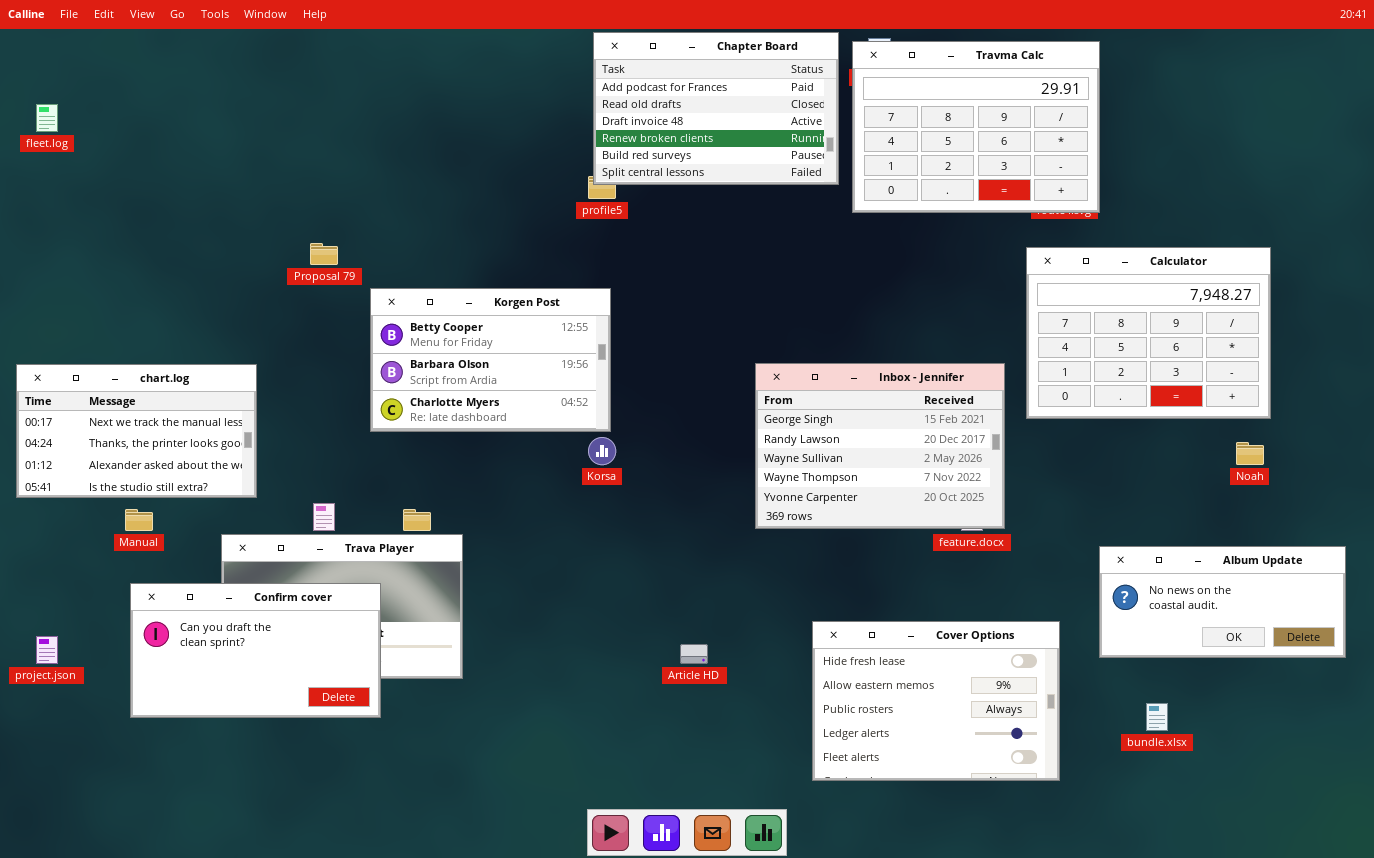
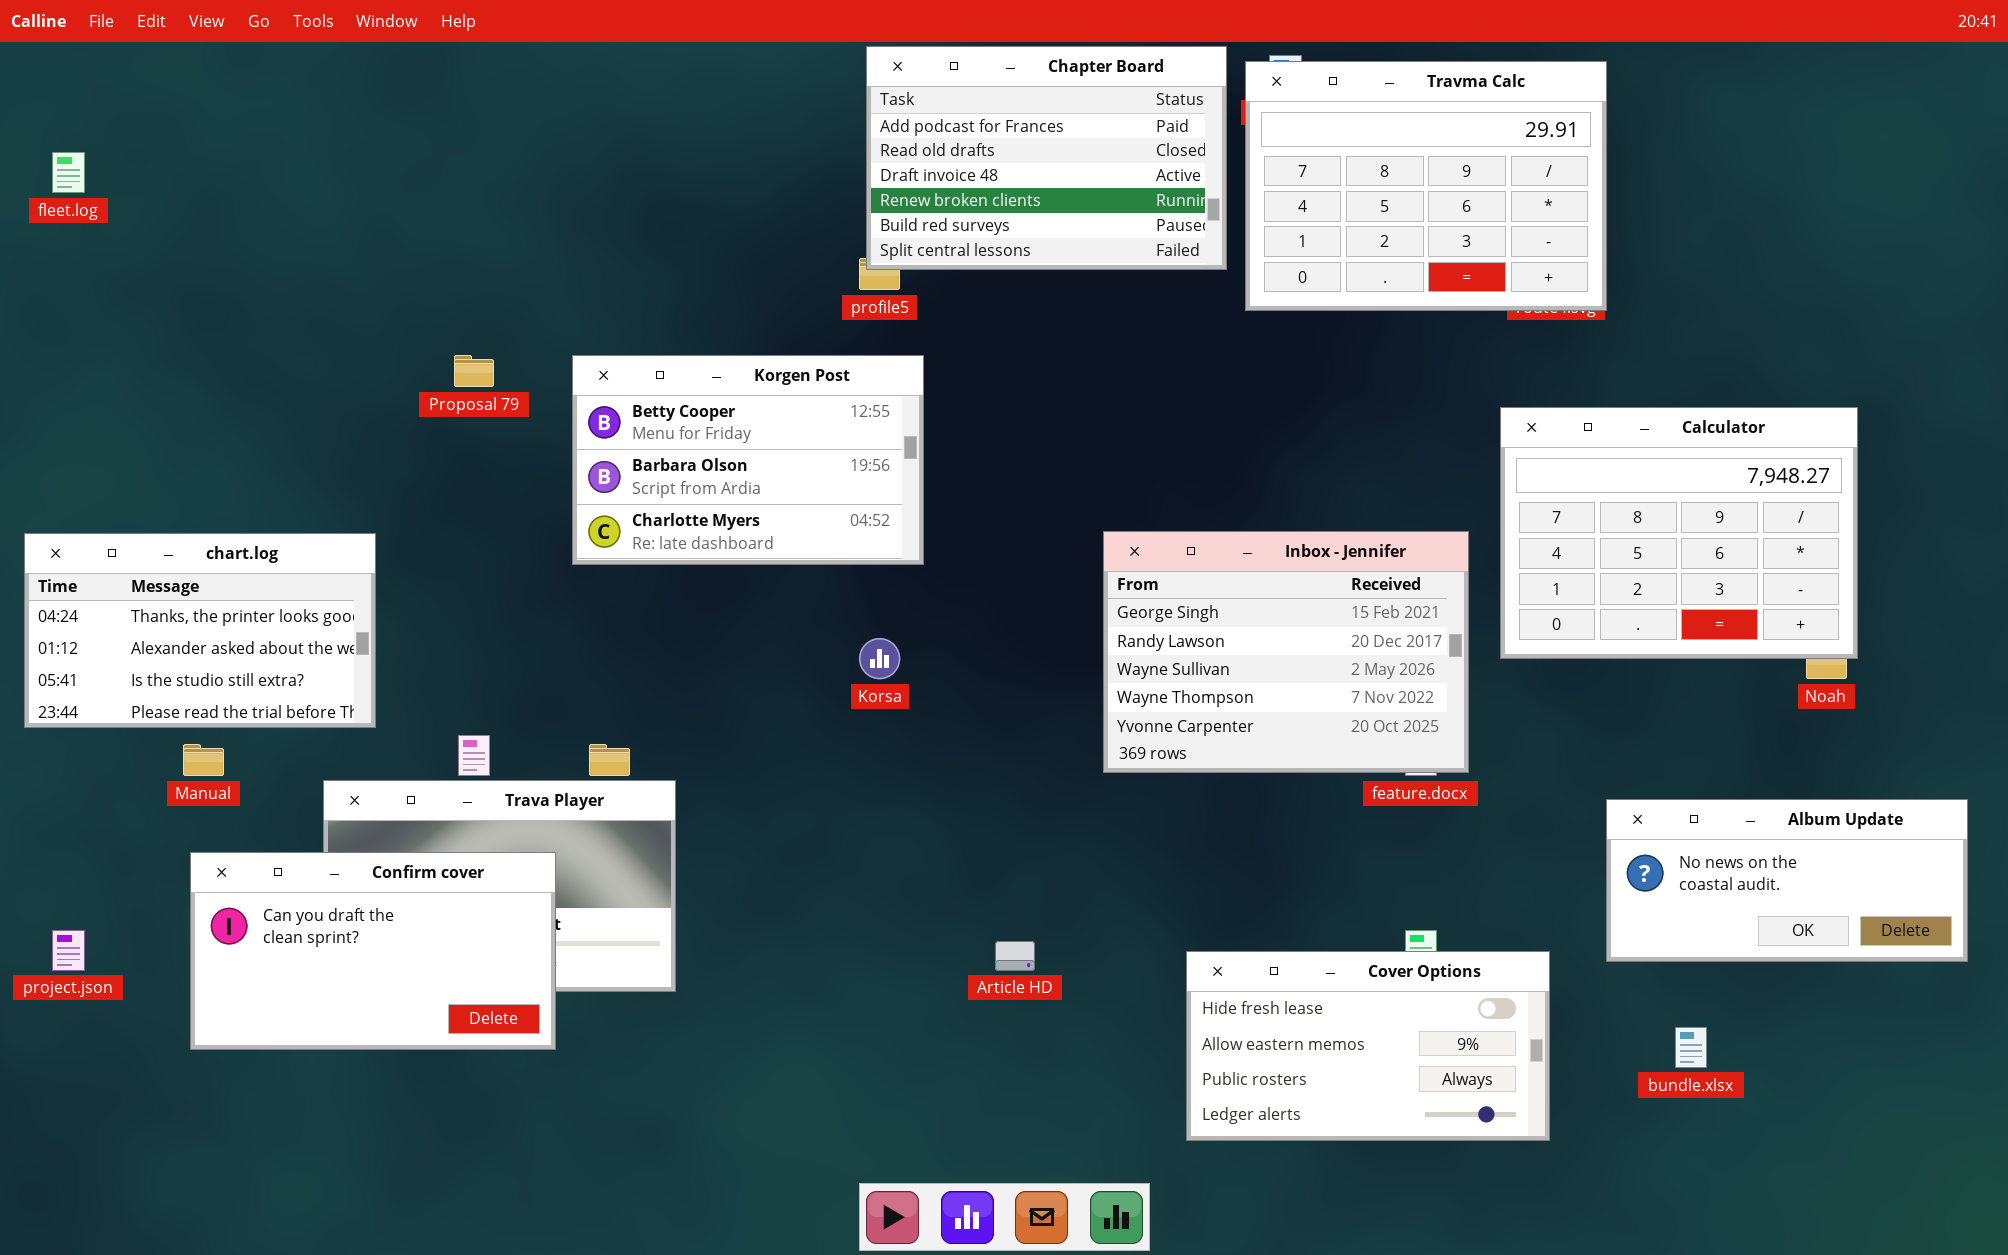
Calculator: [1026,247,1271,419] -> [1500,407,1858,659], moved
Korgen Post: [370,288,611,432] -> [572,355,924,565], moved
chart.log: [16,364,257,498] -> [24,533,376,728], scrolled down 1 row
Cover Options: [812,621,1060,781] -> [1186,951,1550,1141], resized

